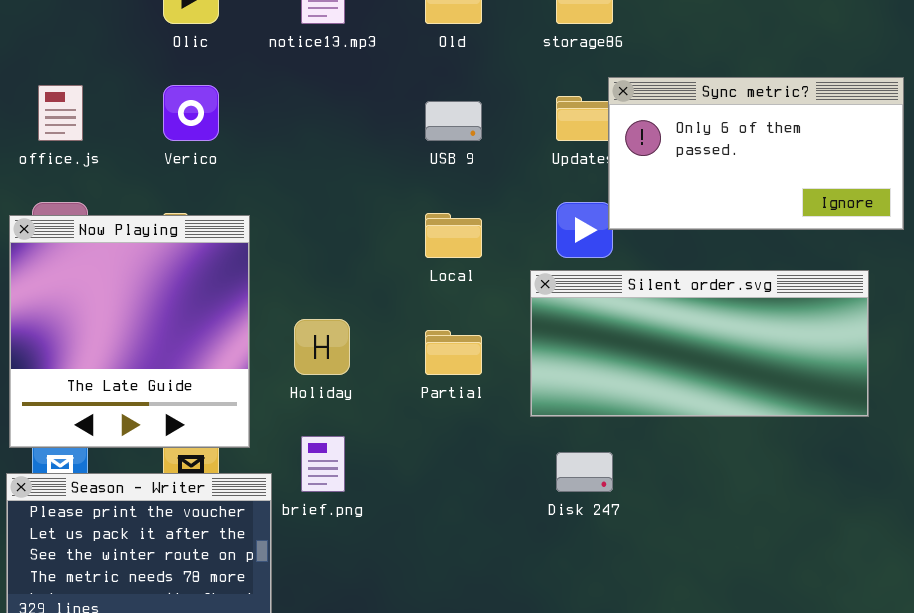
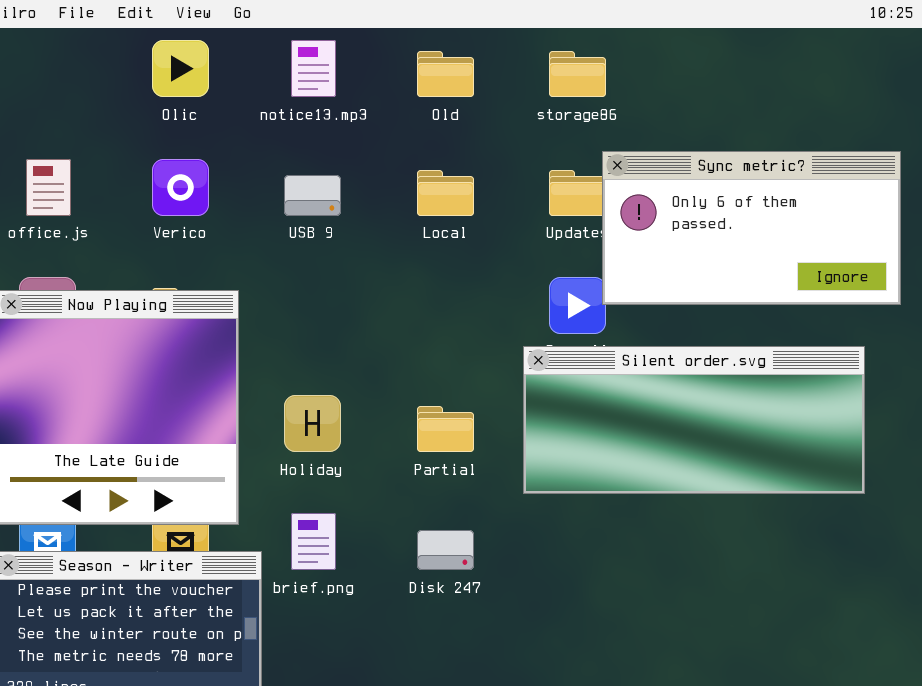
USB 9: [425,101,482,141] -> [284,175,341,216], moved
Local: [425,213,482,258] -> [417,170,474,216], moved
Disk 247: [556,452,613,492] -> [417,530,474,570], moved

